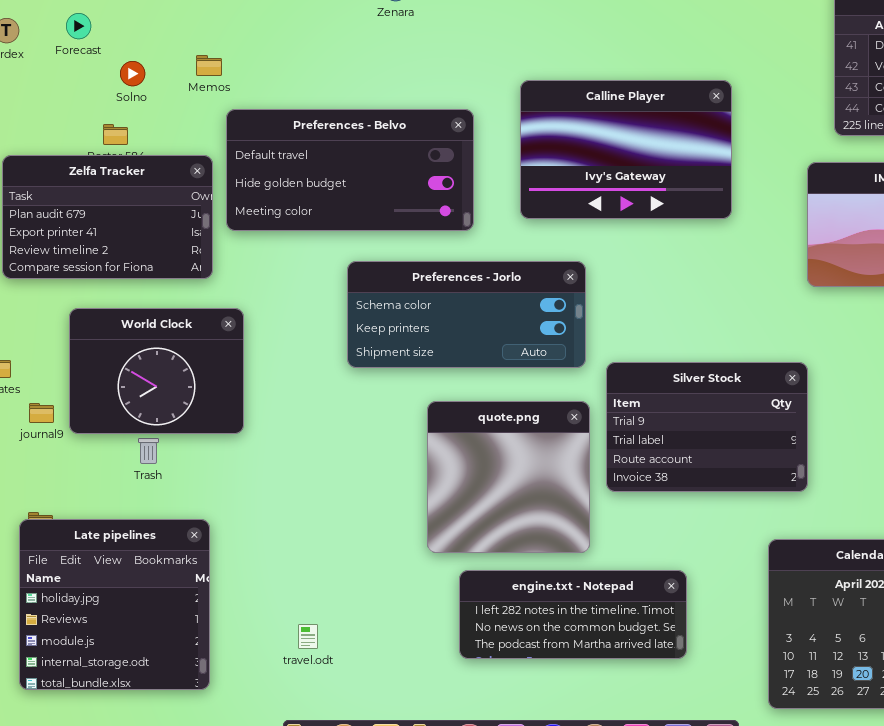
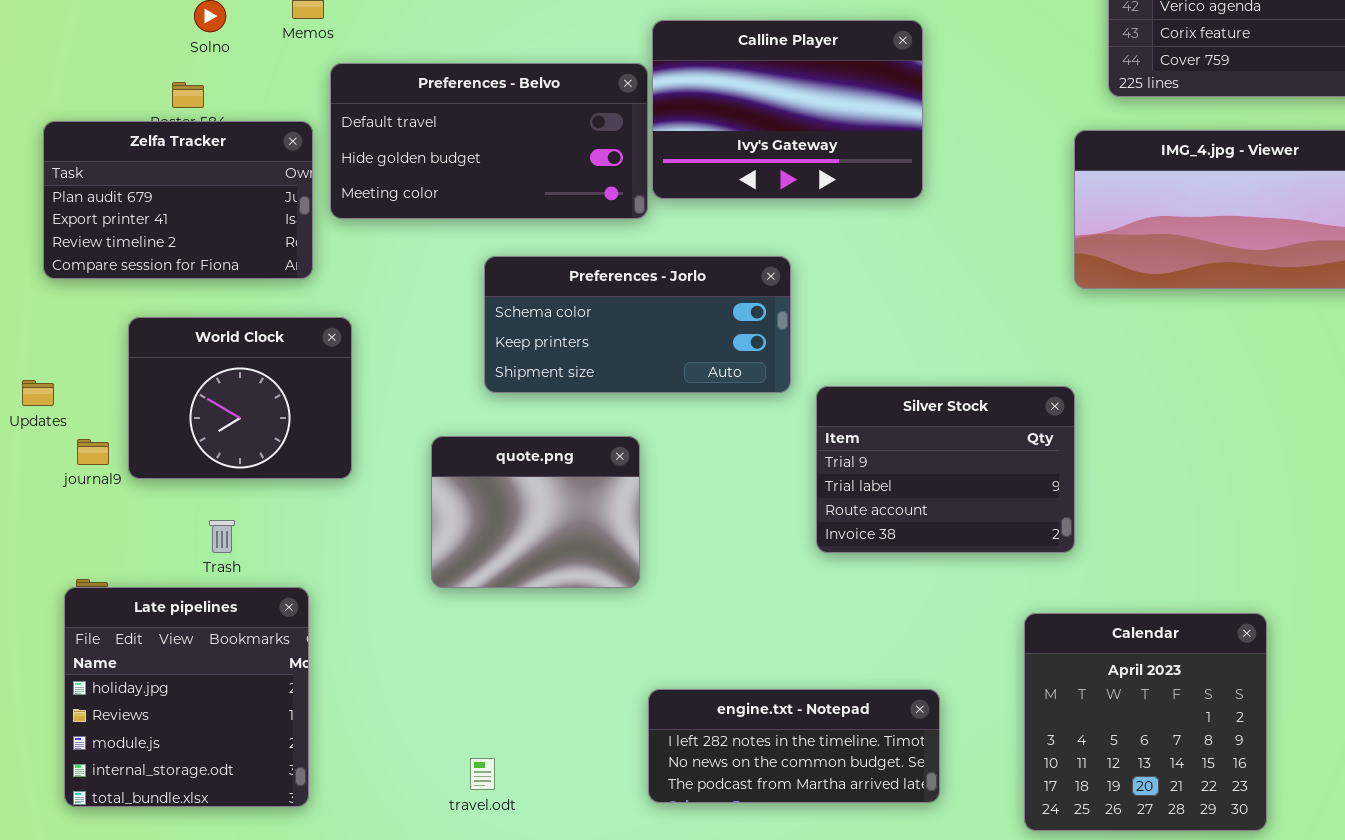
Calline Player: [520,80,732,219] -> [652,20,923,199], moved
quote.png: [427,401,590,553] -> [431,436,640,588], moved, resized
Trash: [138,438,159,464] -> [209,520,235,553], moved
engine.txt - Notepad: [459,570,687,659] -> [648,689,940,803], moved
travel.odt: [298,624,318,649] -> [470,758,495,790], moved

